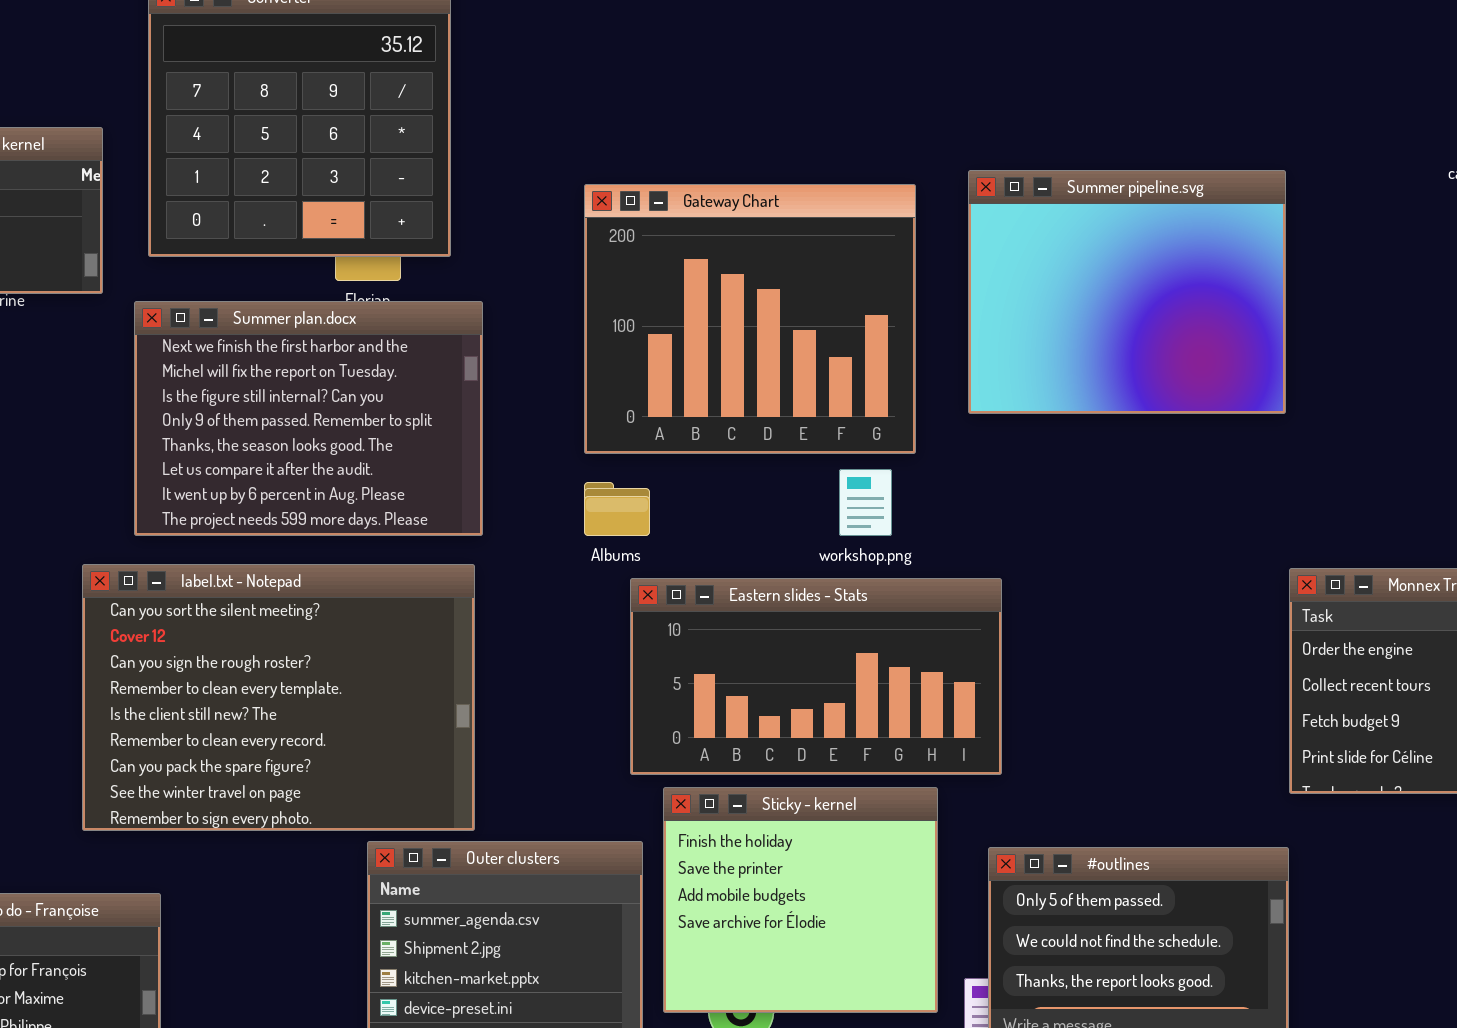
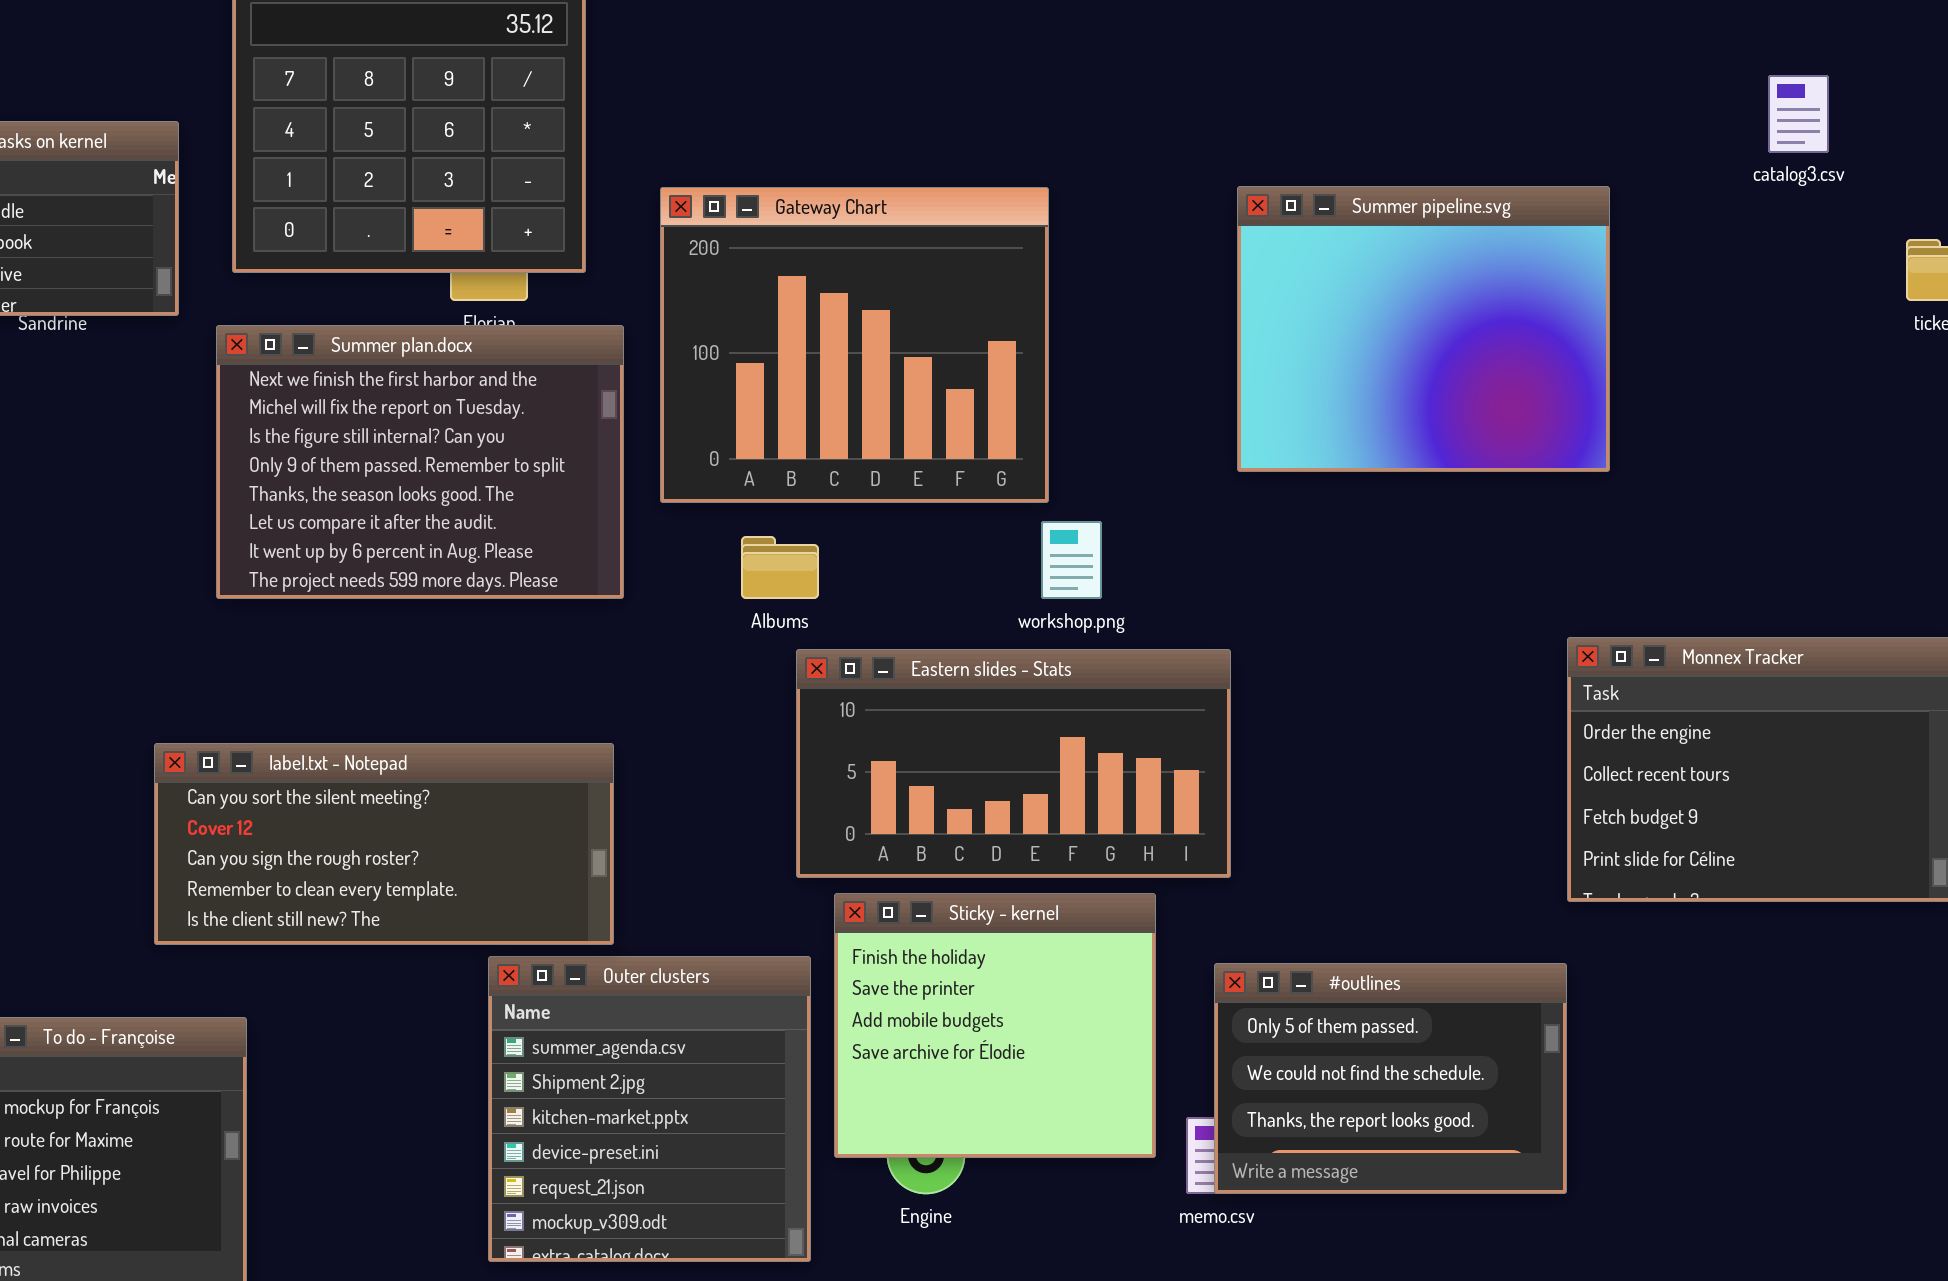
Summer pipeline.svg: [968,170,1286,414] -> [1237,186,1610,472], moved
Gateway Chart: [584,184,916,454] -> [660,187,1049,503], moved
label.txt - Notepad: [82,564,475,831] -> [154,743,614,945], resized

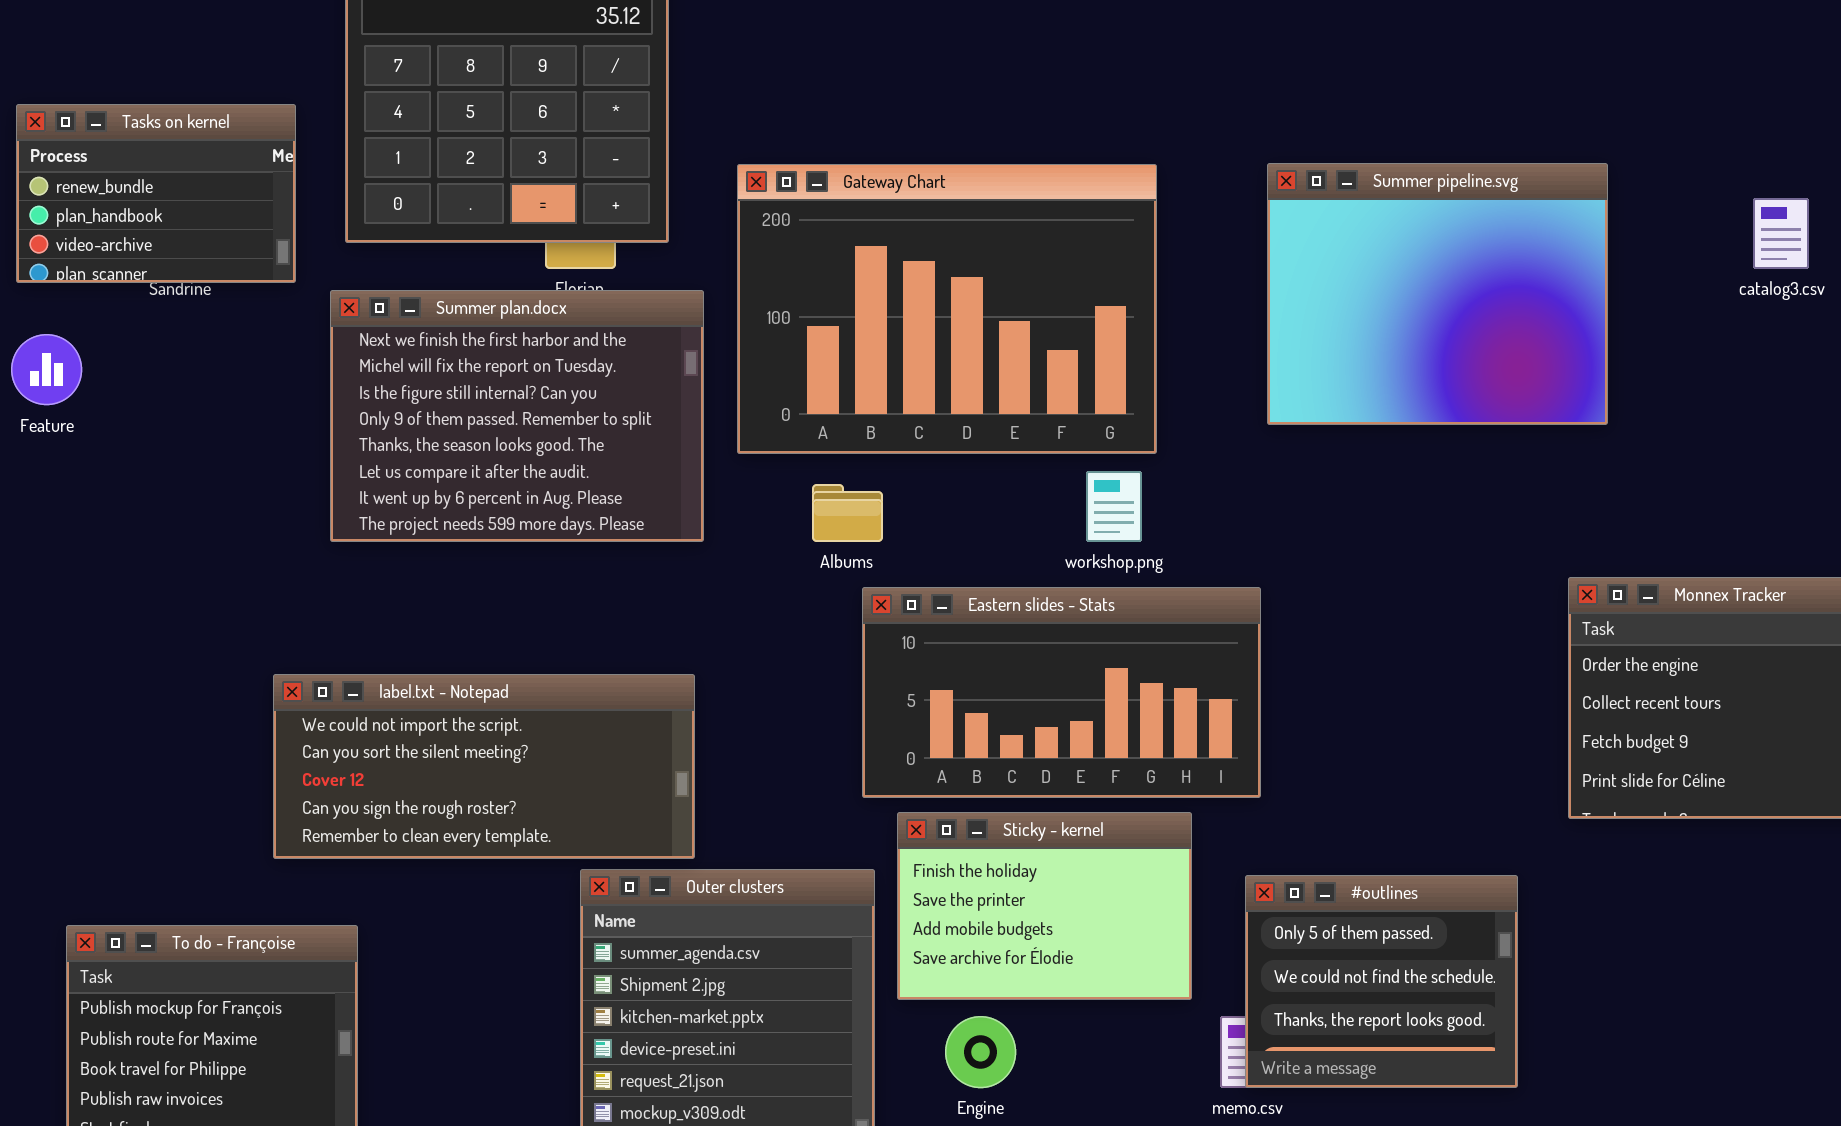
catalog3.csv: [1768,75,1829,153] -> [1753,198,1809,269], moved
Gateway Chart: [660,187,1049,503] -> [737,164,1157,454], resized
label.txt - Notepad: [154,743,614,945] -> [273,674,695,859], scrolled up 1 row
Sticky - kernel: [834,893,1156,1158] -> [897,812,1192,1000], resized
#outlines: [1214,963,1567,1194] -> [1245,875,1518,1088], resized

